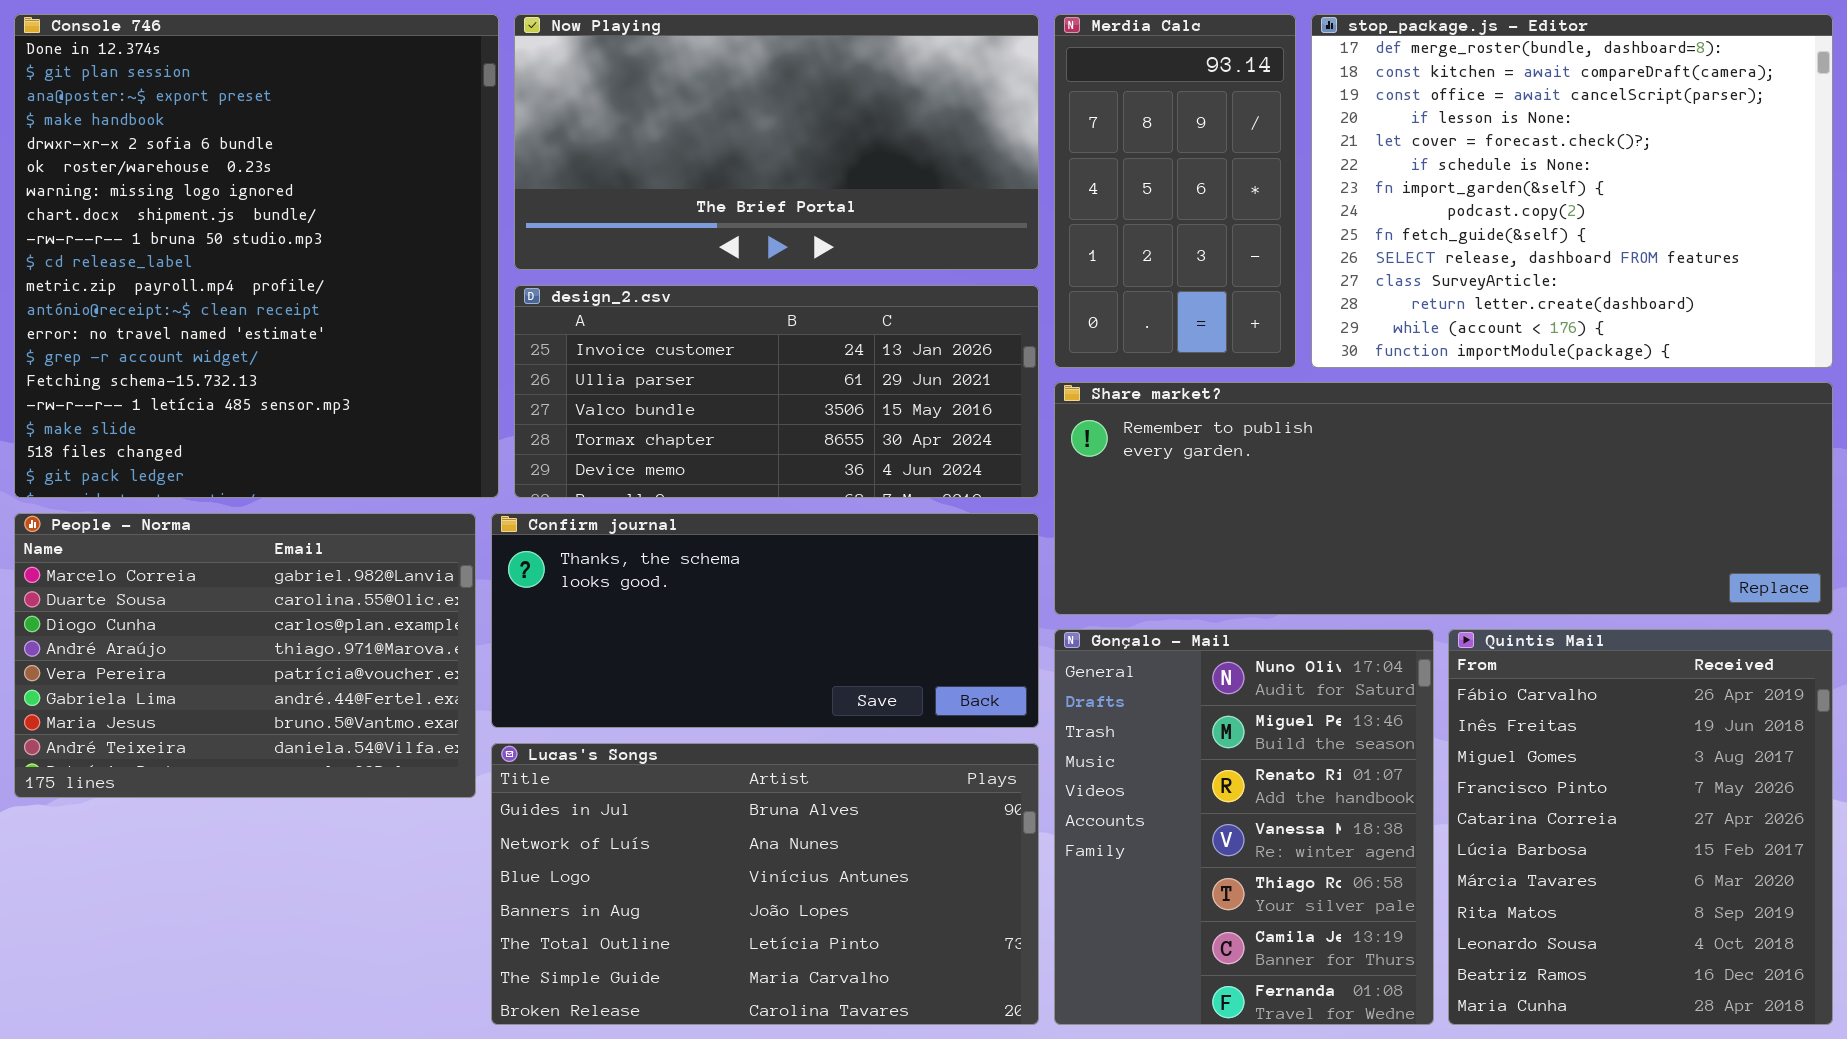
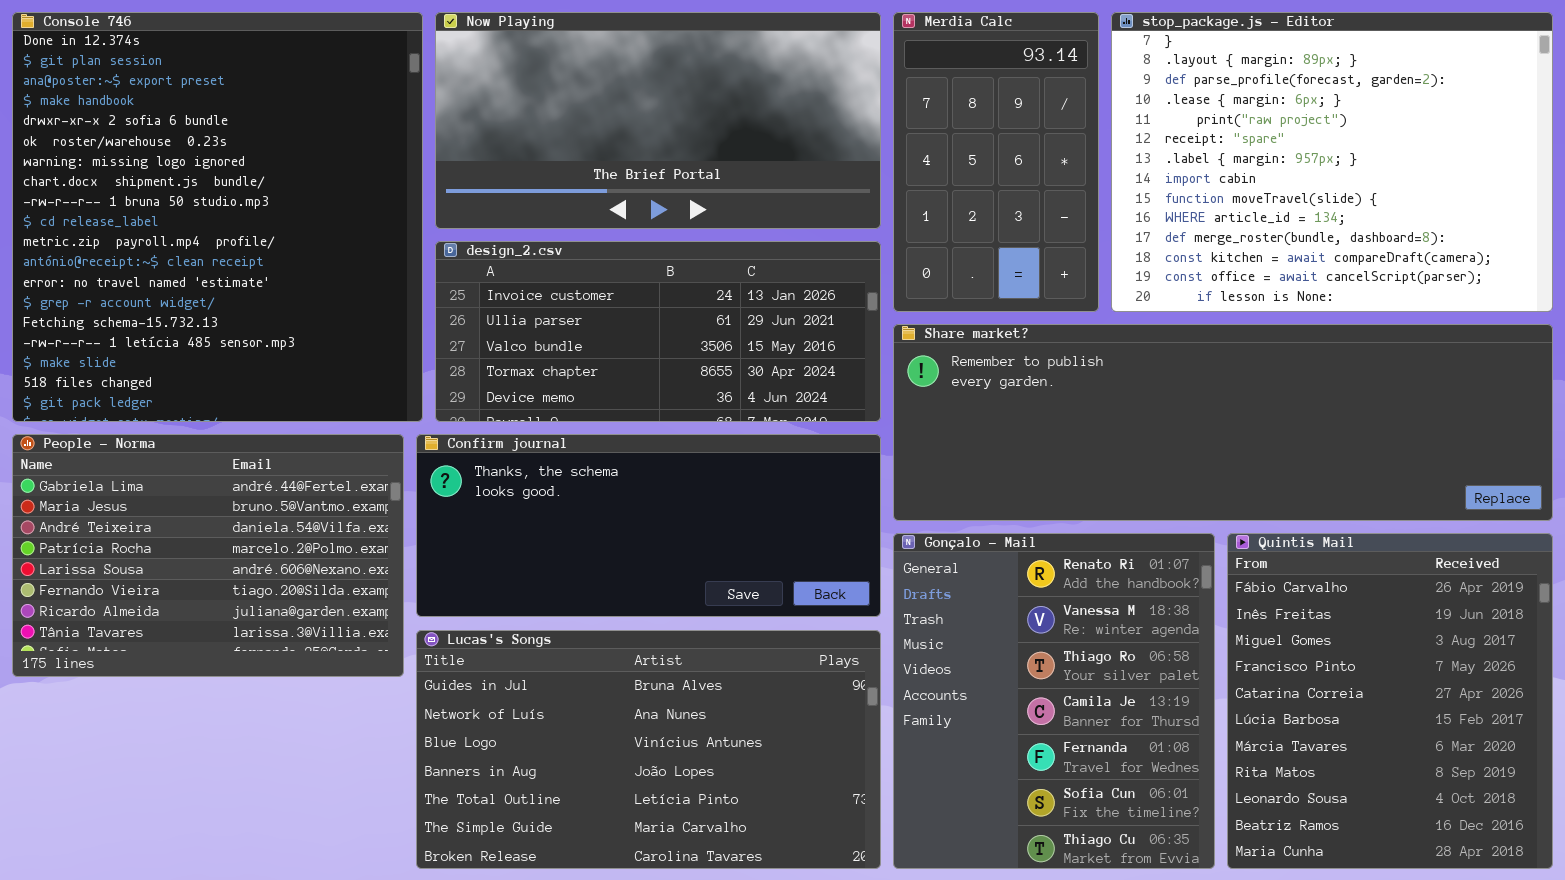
stop_package.js - Editor: [1311,14,1833,368] -> [1111,12,1553,312], scrolled up 10 rows
People - Norma: [14,513,476,798] -> [12,434,404,677], scrolled down 5 rows
Gonçalo - Mail: [1054,629,1434,1025] -> [893,533,1215,869], scrolled down 2 rows

